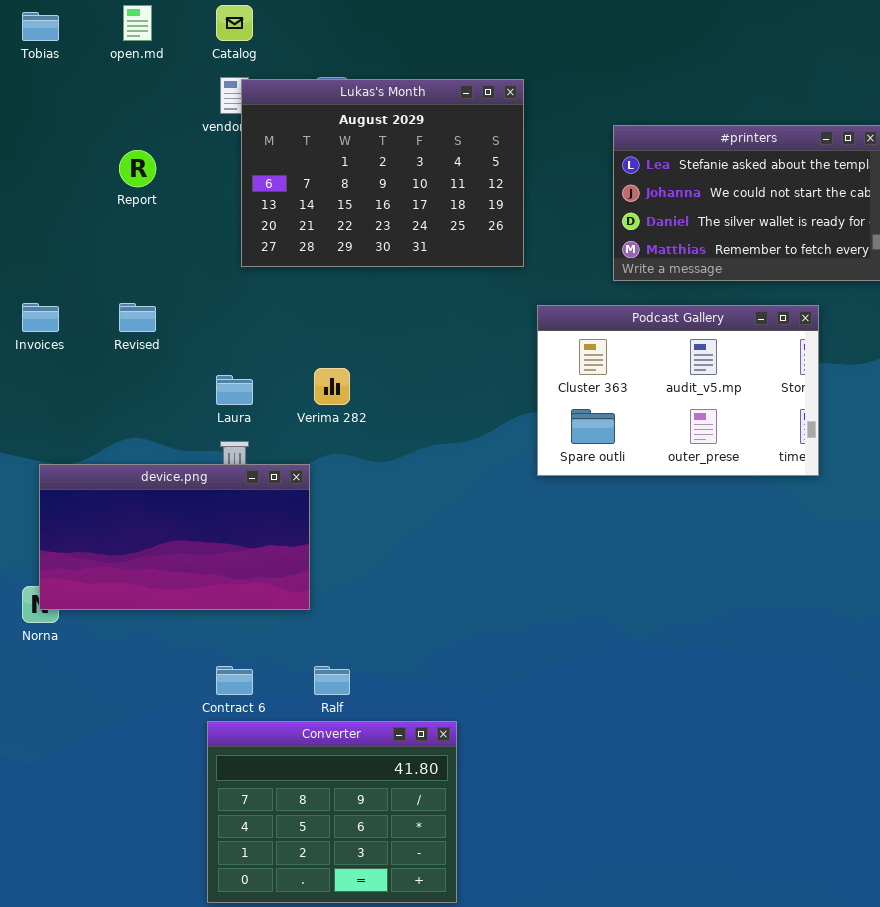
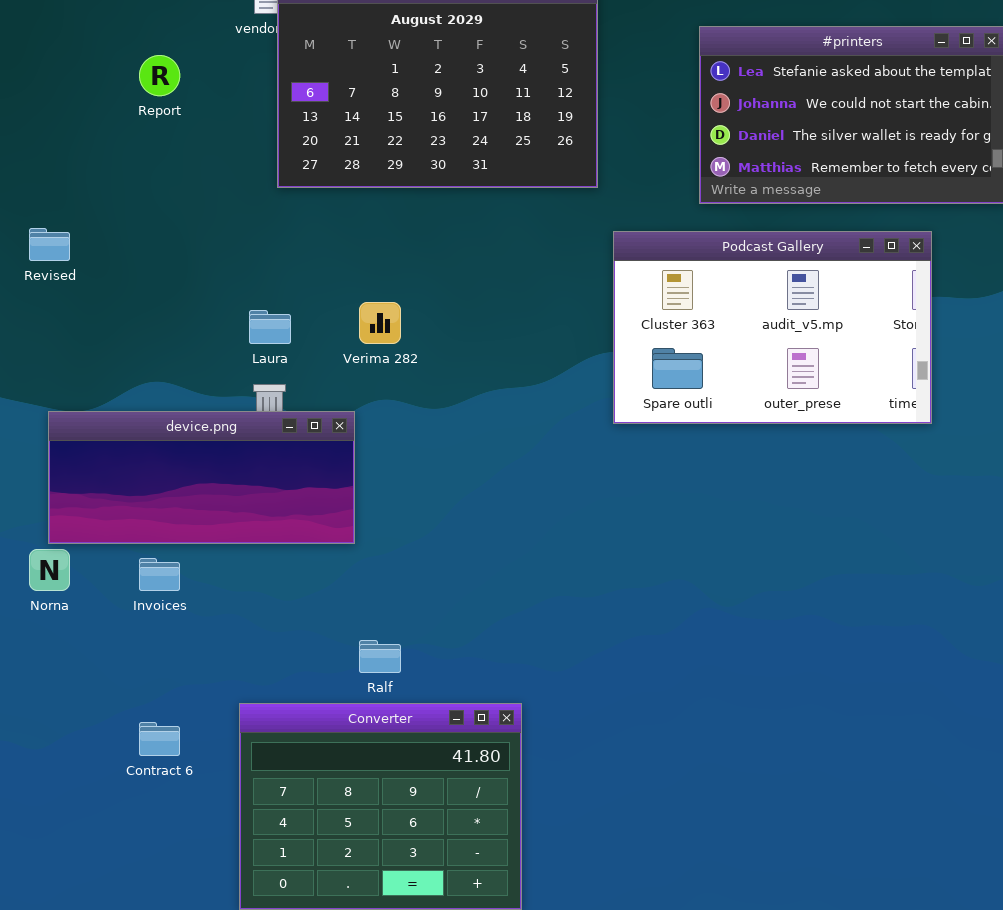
Invoices: [22,303,59,332] -> [139,558,180,591], moved
Revised: [119,303,156,332] -> [29,228,70,261], moved
device.png: [39,464,310,610] -> [48,411,355,544], resized
Contract 6: [216,666,253,695] -> [139,722,180,756], moved

